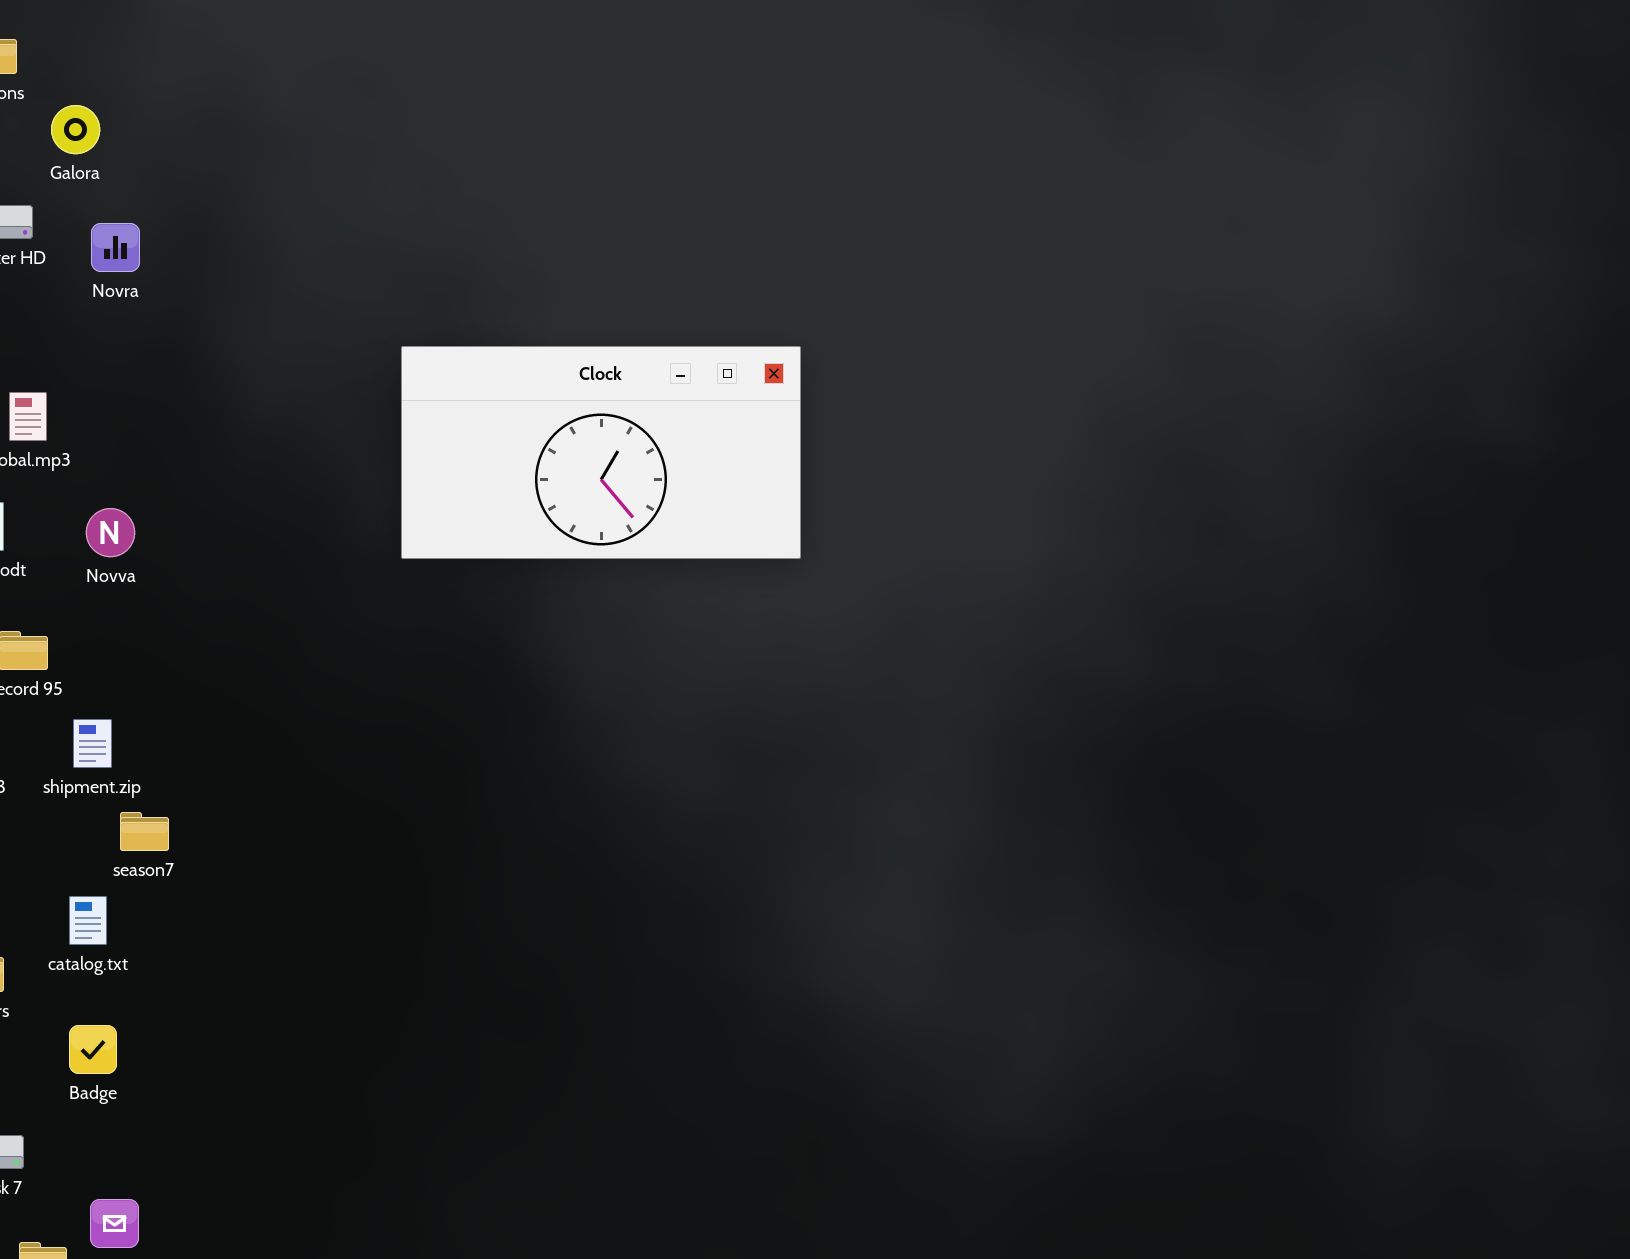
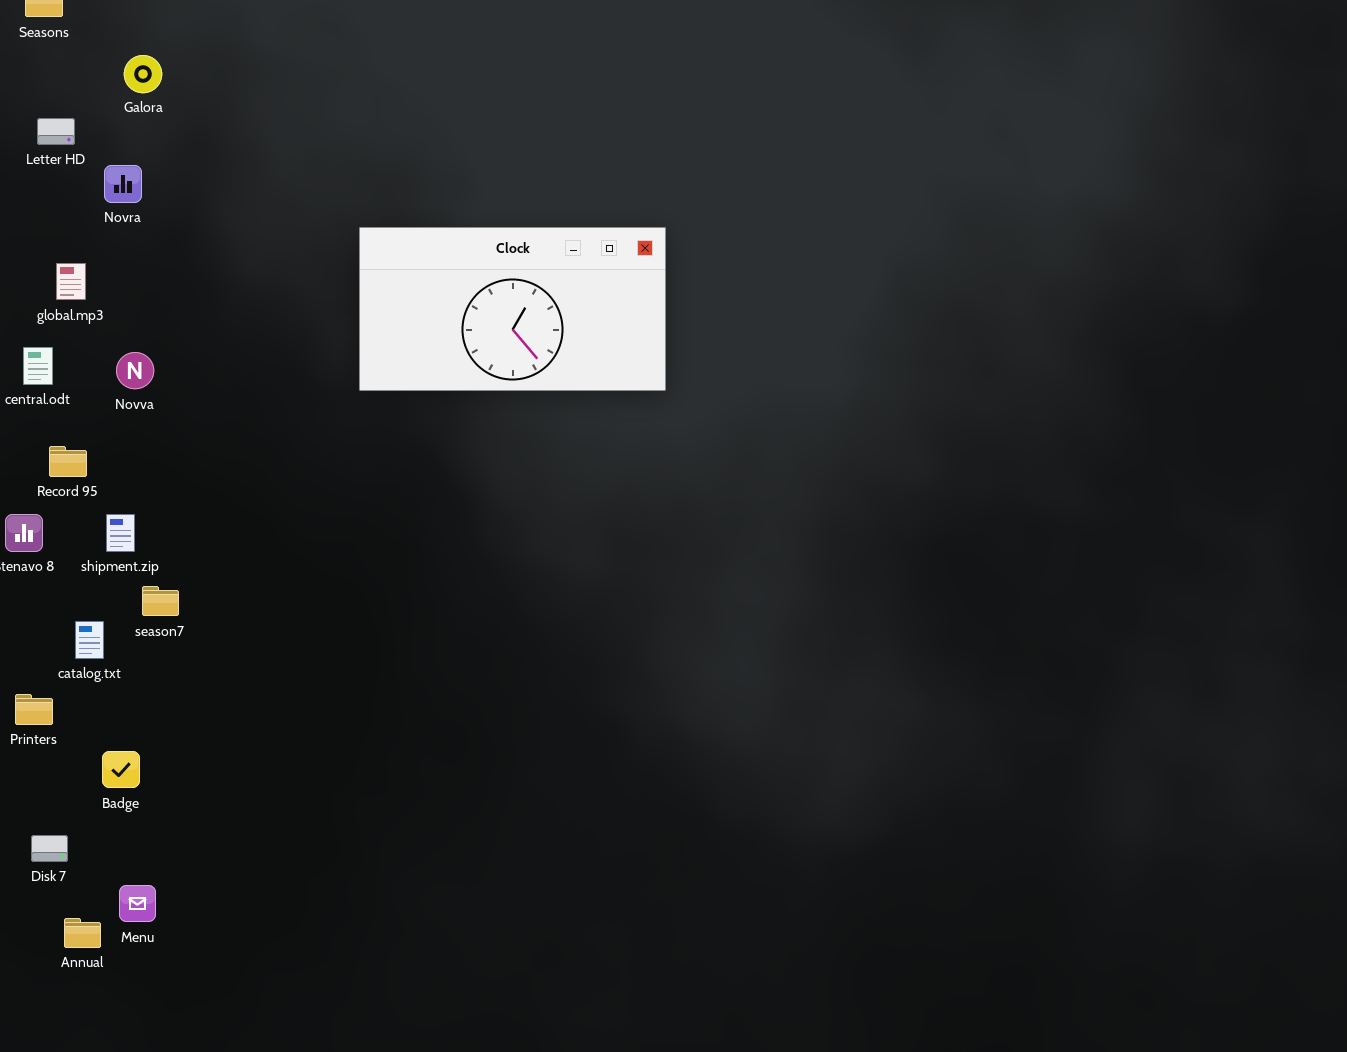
Galora: [51,105,100,154] -> [124,55,162,93], moved
Novra: [91,223,140,272] -> [104,165,142,203], moved
catalog.txt: [69,896,107,945] -> [75,621,104,659], moved

